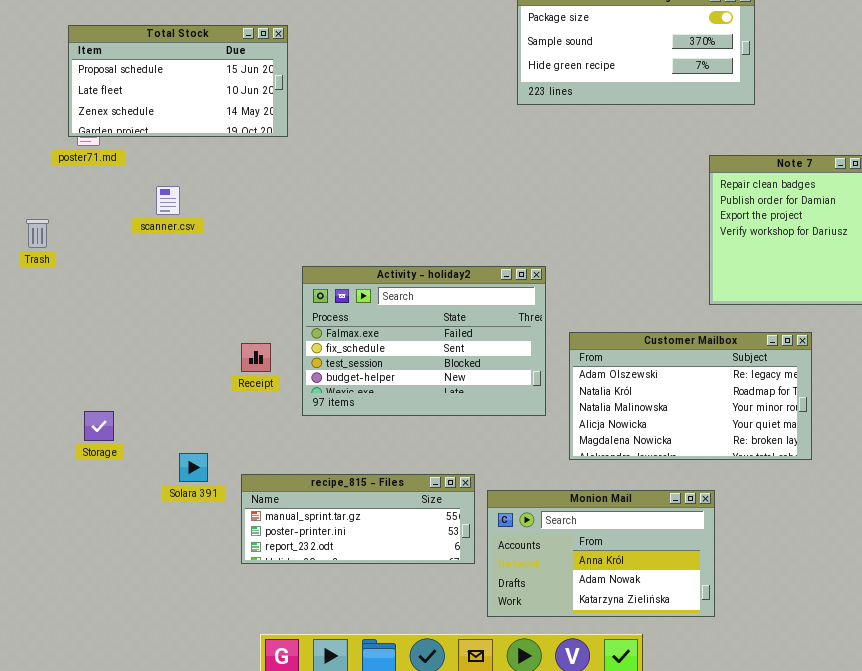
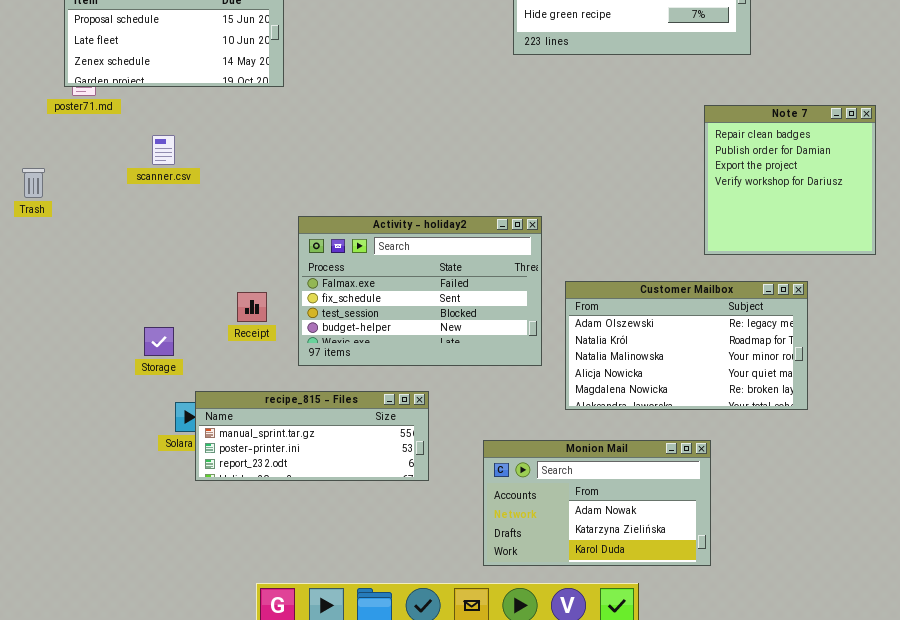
Storage: [84,411,114,441] -> [144,327,174,356], moved
recipe_815 - Files: [241,474,475,564] -> [195,391,429,481], moved
Monion Mail: [487,490,715,617] -> [483,440,711,566], scrolled down 1 row

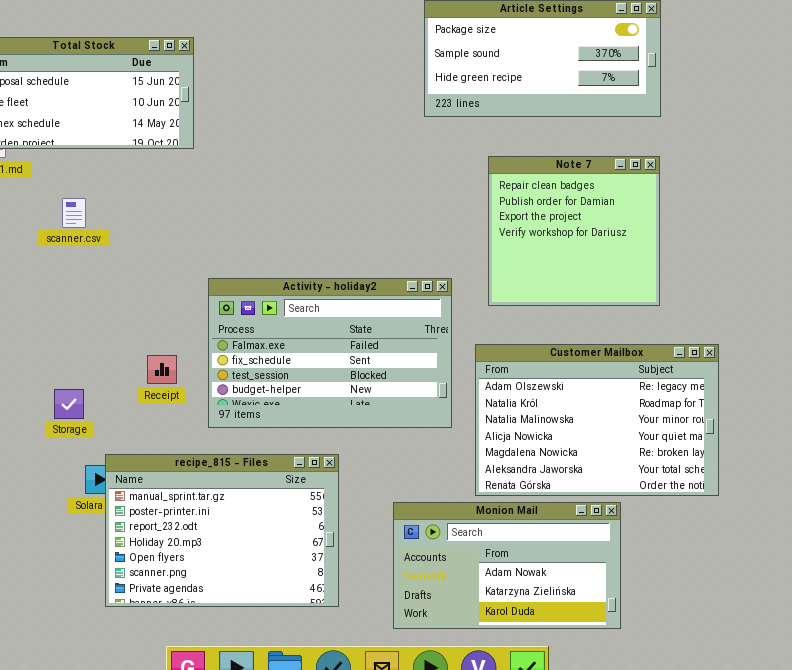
Note 7: [704,105,876,255] -> [488,156,660,306], moved
Customer Mailbox: [565,281,808,410] -> [475,344,719,496], resized
recipe_815 - Files: [195,391,429,481] -> [105,454,339,607], resized

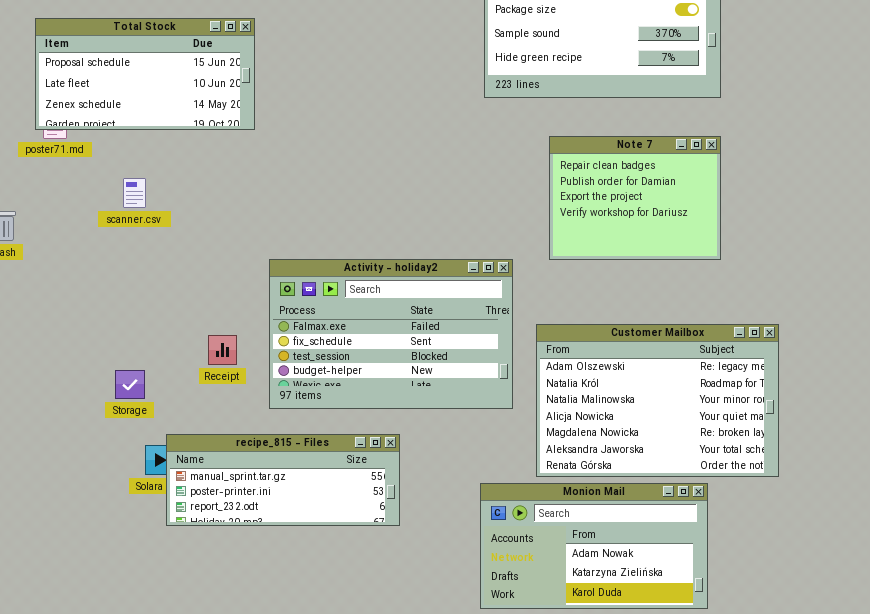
Note 7: [488,156,660,306] -> [549,136,721,260], resized
recipe_815 - Files: [105,454,339,607] -> [166,434,400,526], resized
Monion Mail: [393,502,621,629] -> [480,483,708,609], moved

